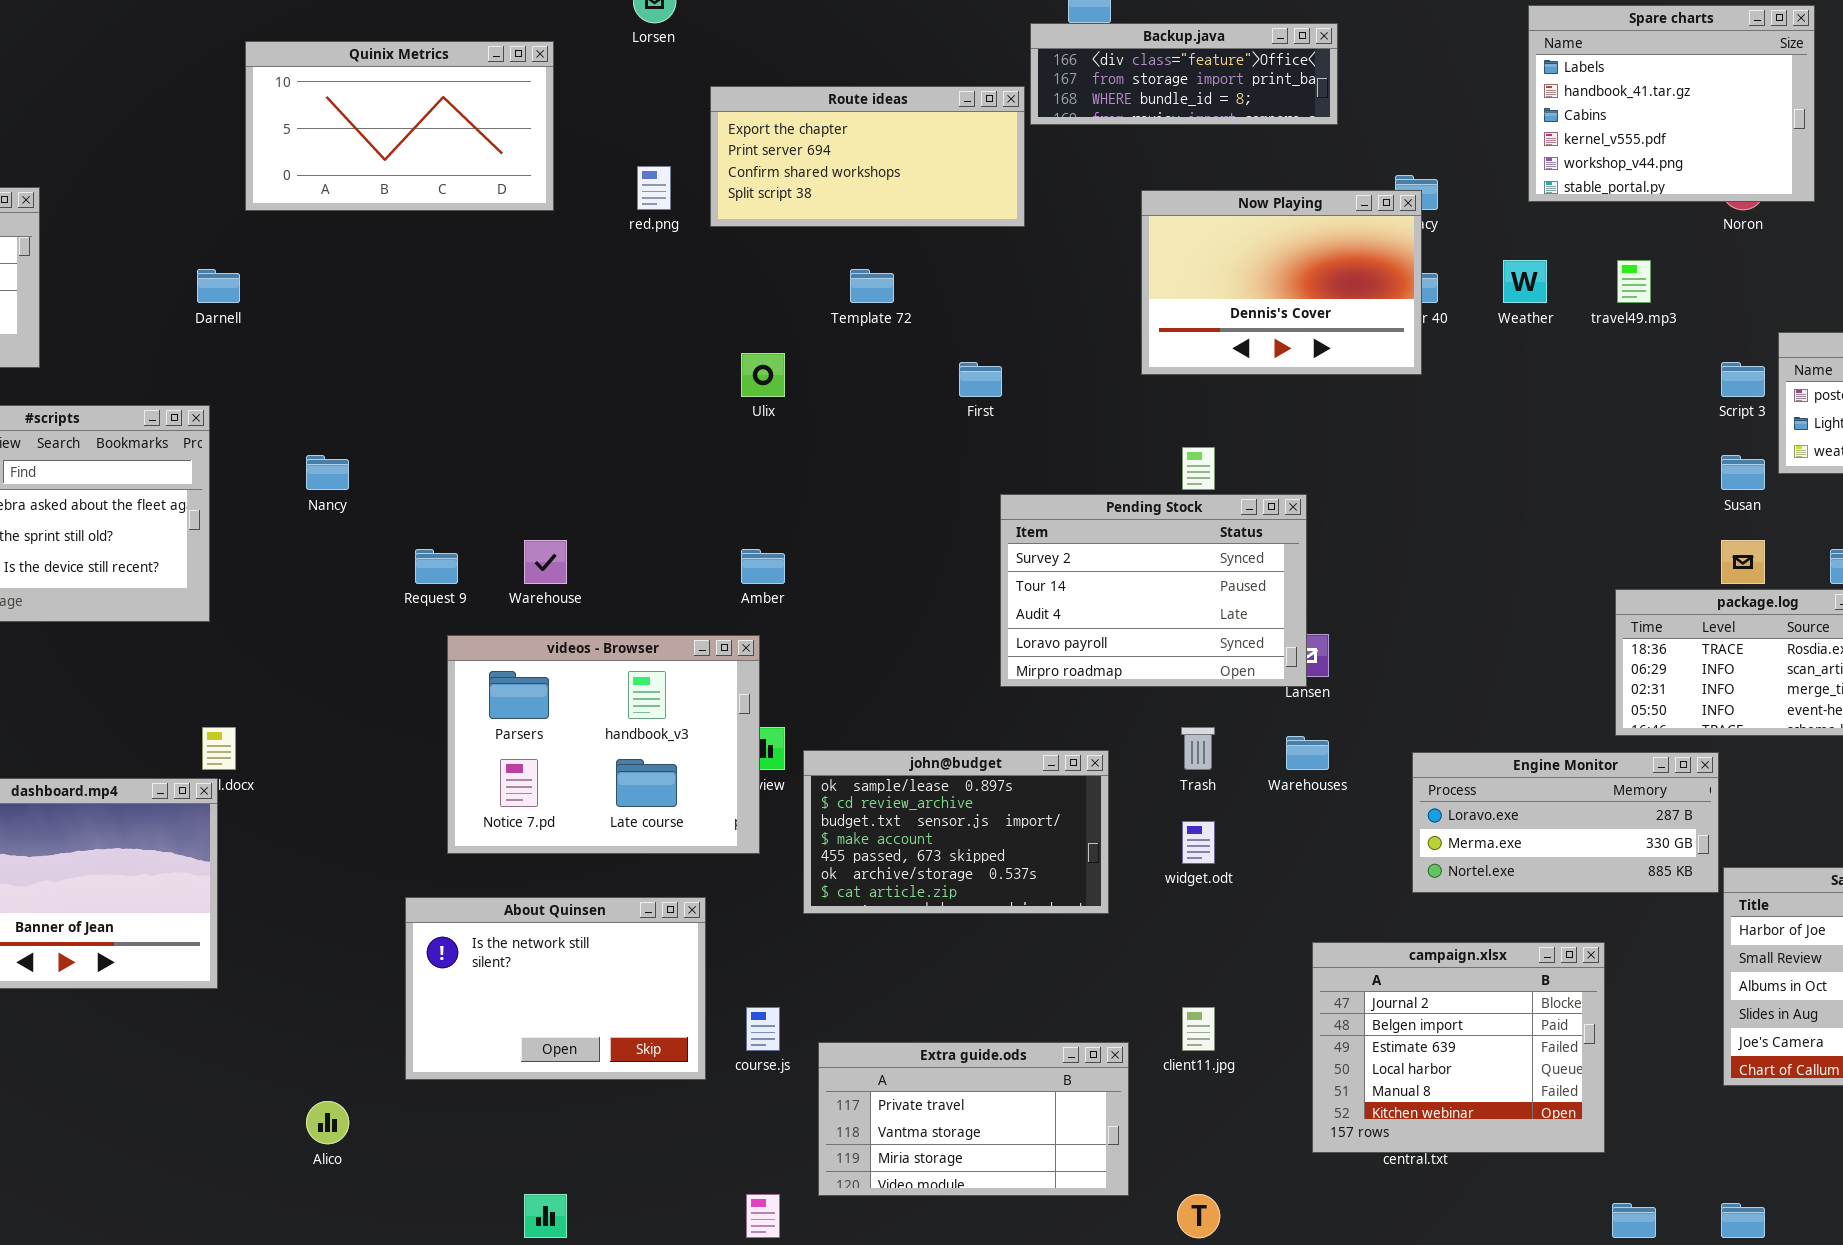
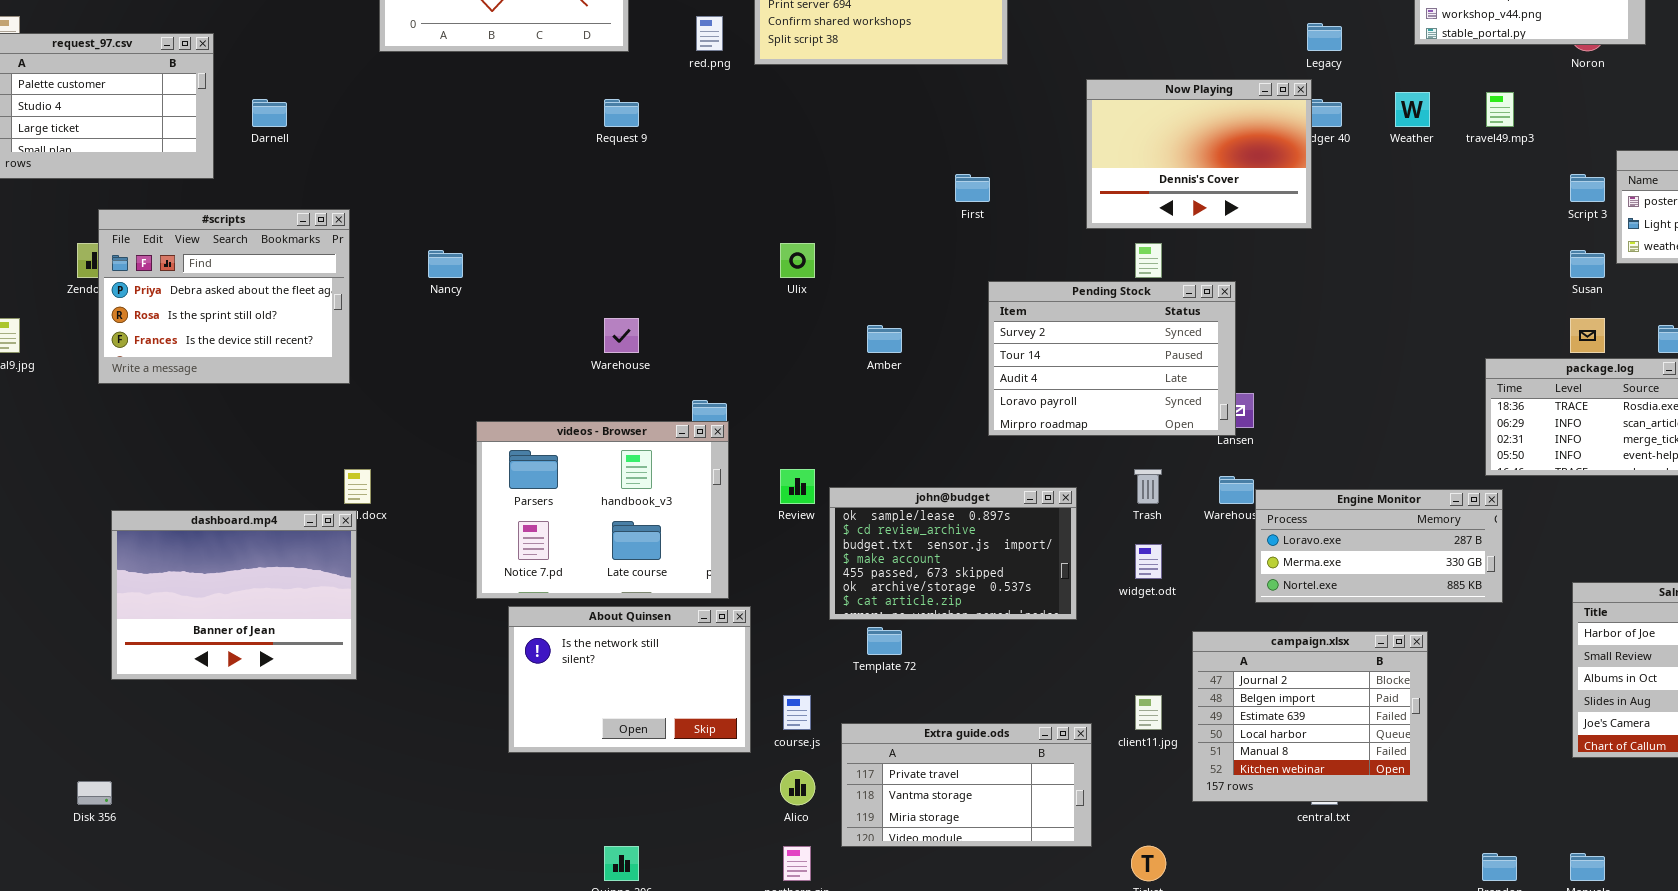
Now Playing: [1141,190,1422,375] -> [1086,79,1312,229], moved
Darnell: [197,269,240,303] -> [252,99,287,127], moved
Template 72: [850,269,894,303] -> [867,627,902,655], moved
Ulix: [741,353,785,397] -> [780,243,815,278], moved
Request 9: [415,549,458,584] -> [604,99,639,127], moved
Amber: [741,549,785,584] -> [867,325,902,353], moved
videos - Browser: [447,635,760,854] -> [476,421,729,599], moved
Engine Monitor: [1412,752,1719,893] -> [1255,489,1503,603], moved
campaign.xlsx: [1312,942,1605,1153] -> [1192,631,1428,802], moved
Alico: [306,1101,349,1144] -> [780,770,815,805], moved

